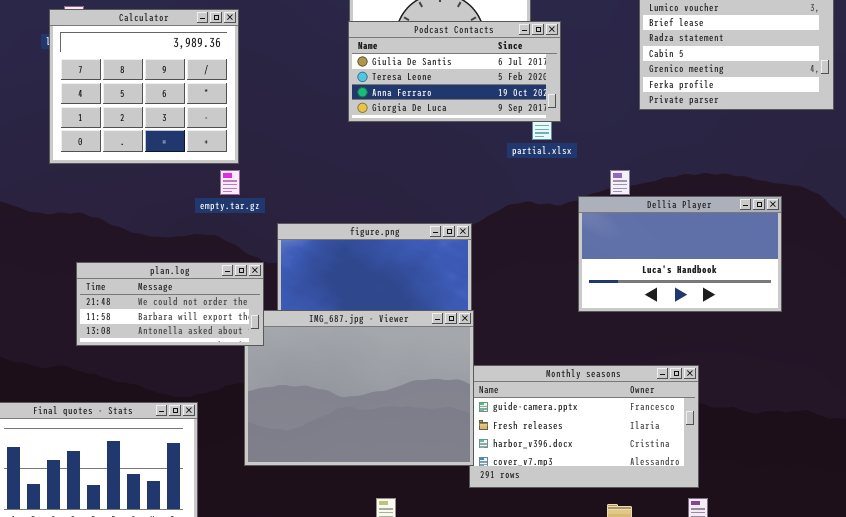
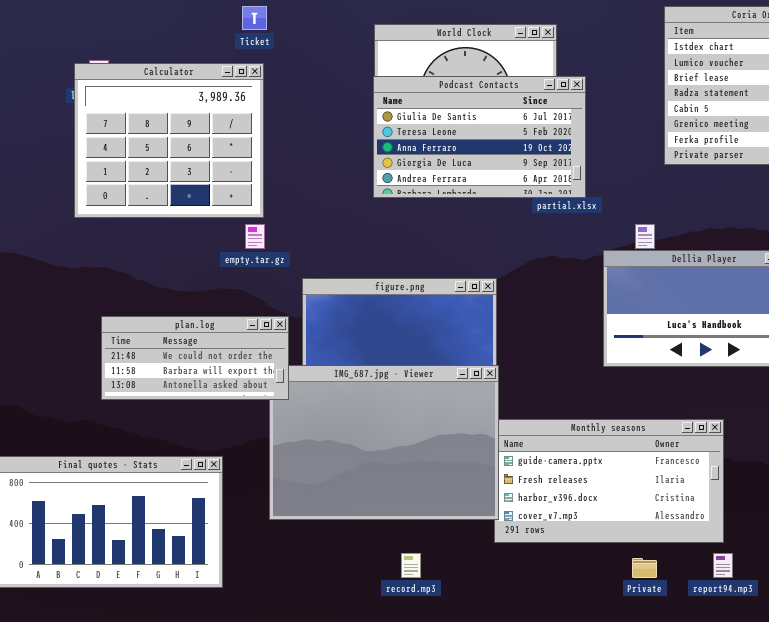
Podcast Contacts: [348,21,561,122] -> [373,76,586,198], resized

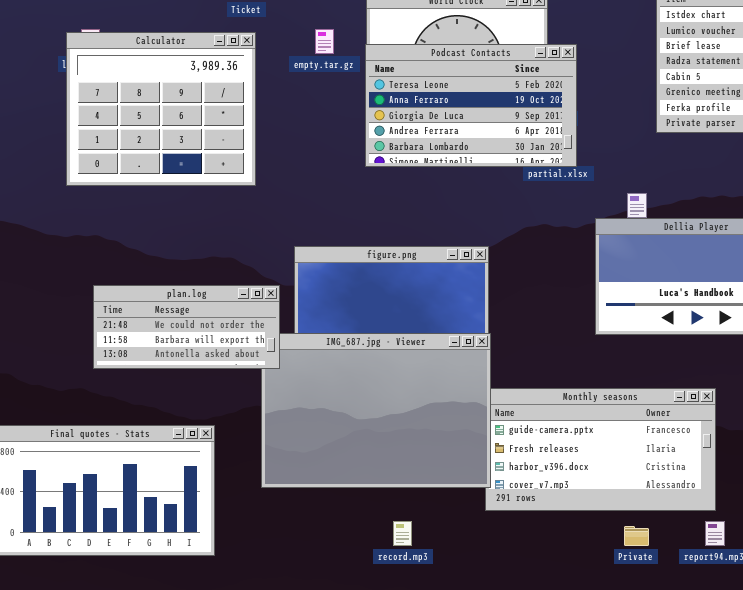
Podcast Contacts: [373,76,586,198] -> [365,44,577,167], scrolled down 1 row
empty.tar.gz: [245,224,265,249] -> [315,29,334,54], moved

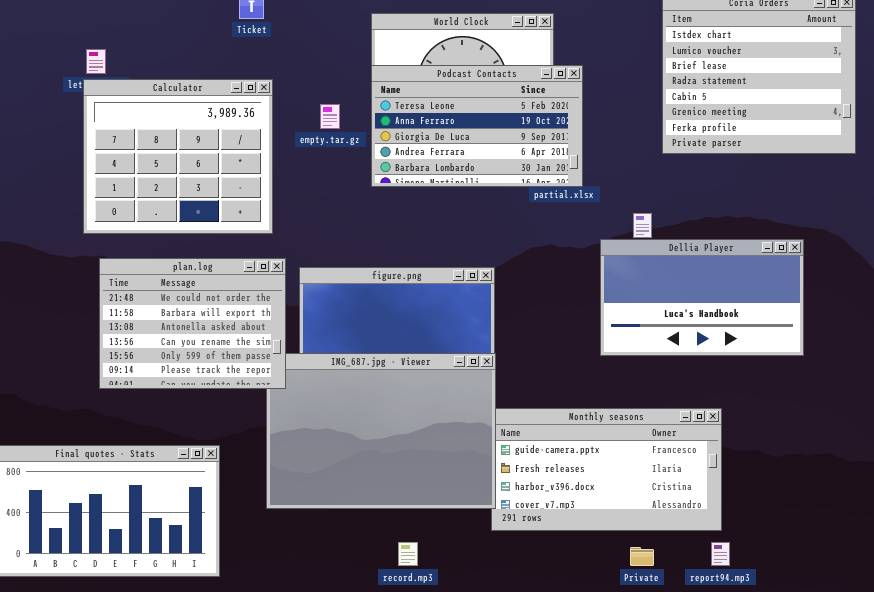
empty.tar.gz: [315,29,334,54] -> [320,104,340,129], moved
Calculator: [66,32,256,186] -> [83,79,273,234], moved
plan.log: [93,285,280,369] -> [99,258,286,389], resized

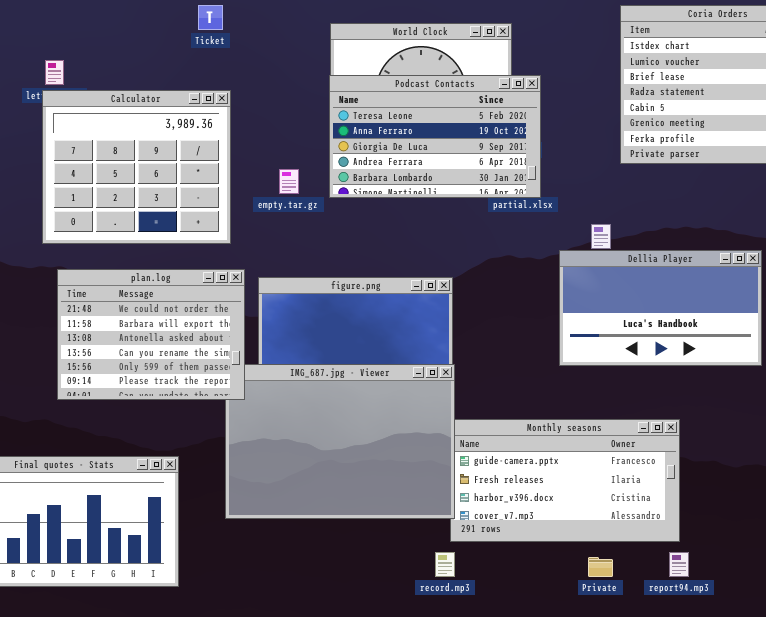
empty.tar.gz: [320,104,340,129] -> [279,169,299,194], moved
record.mp3: [398,542,418,566] -> [435,552,455,577], moved

